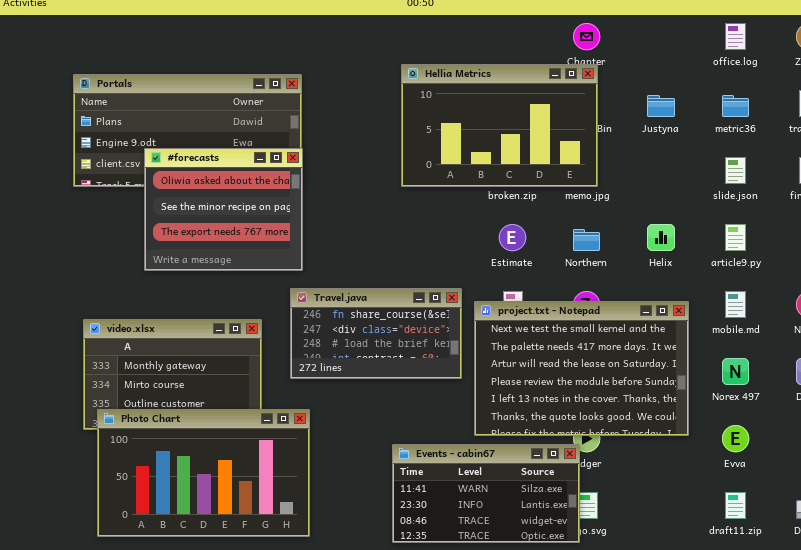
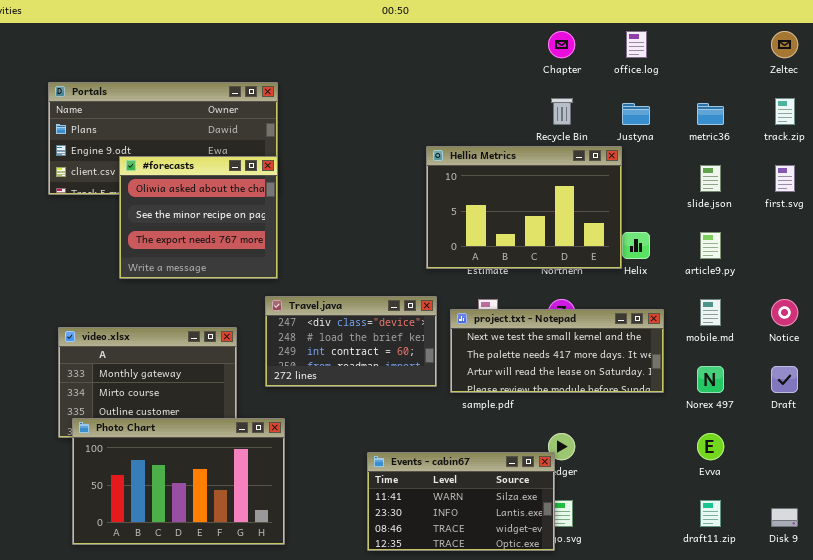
office.log: [725,23,746,50] -> [626,31,647,58], moved
Hellia Metrics: [401,64,598,187] -> [426,146,622,269], moved
Travel.java: [290,288,462,379] -> [265,296,437,387], scrolled down 1 row
project.txt - Notepad: [474,301,689,436] -> [450,309,664,393], resized

